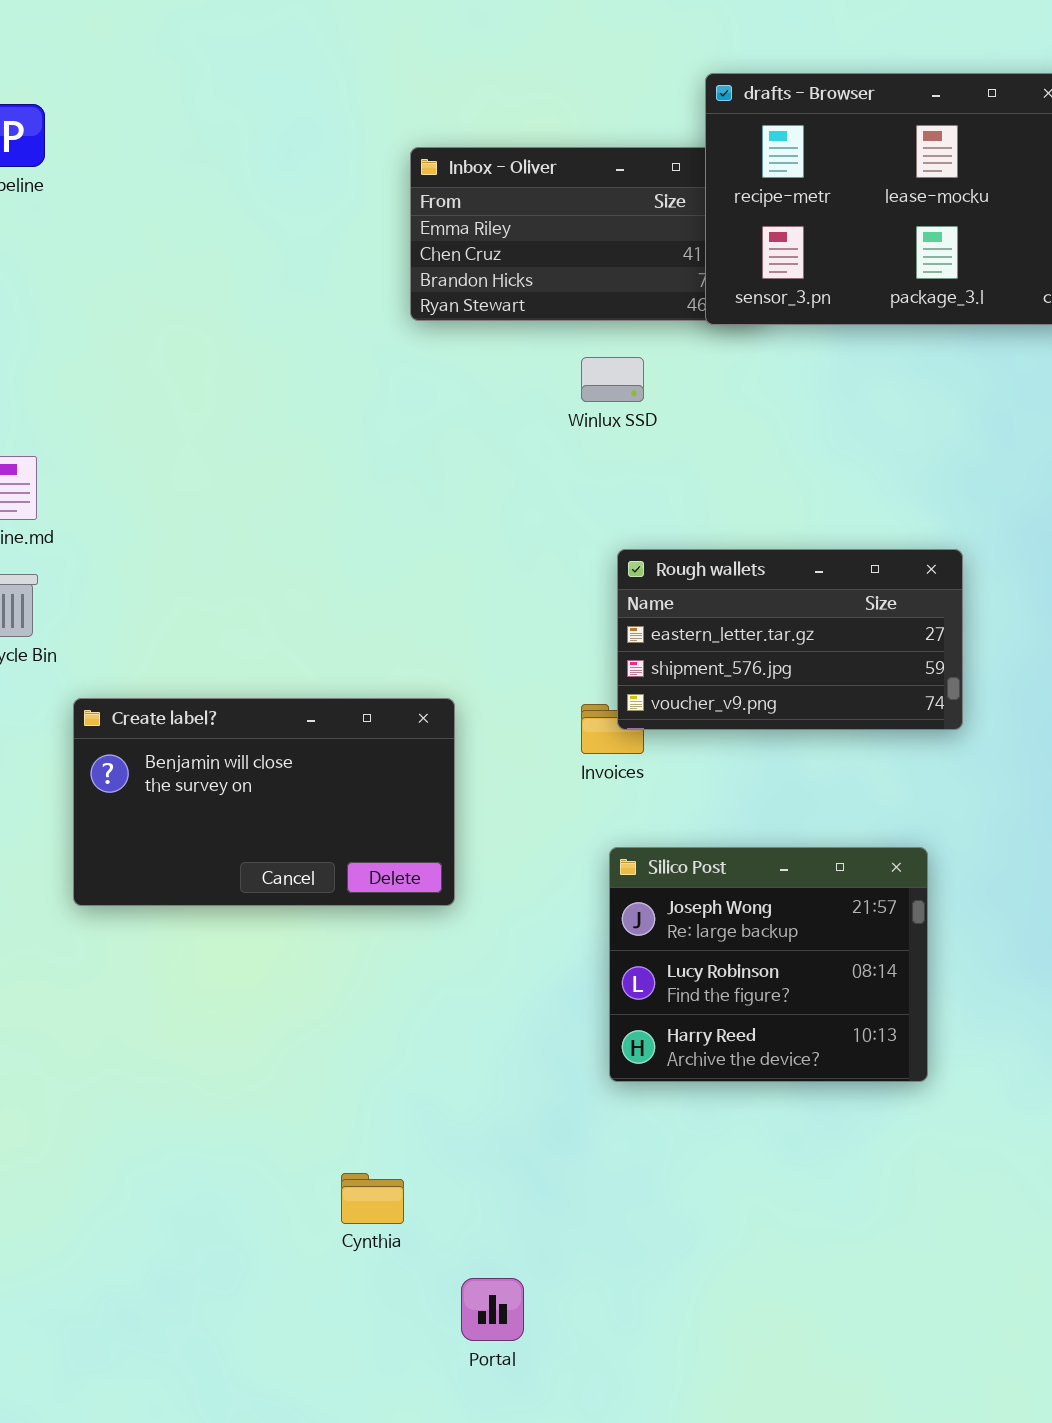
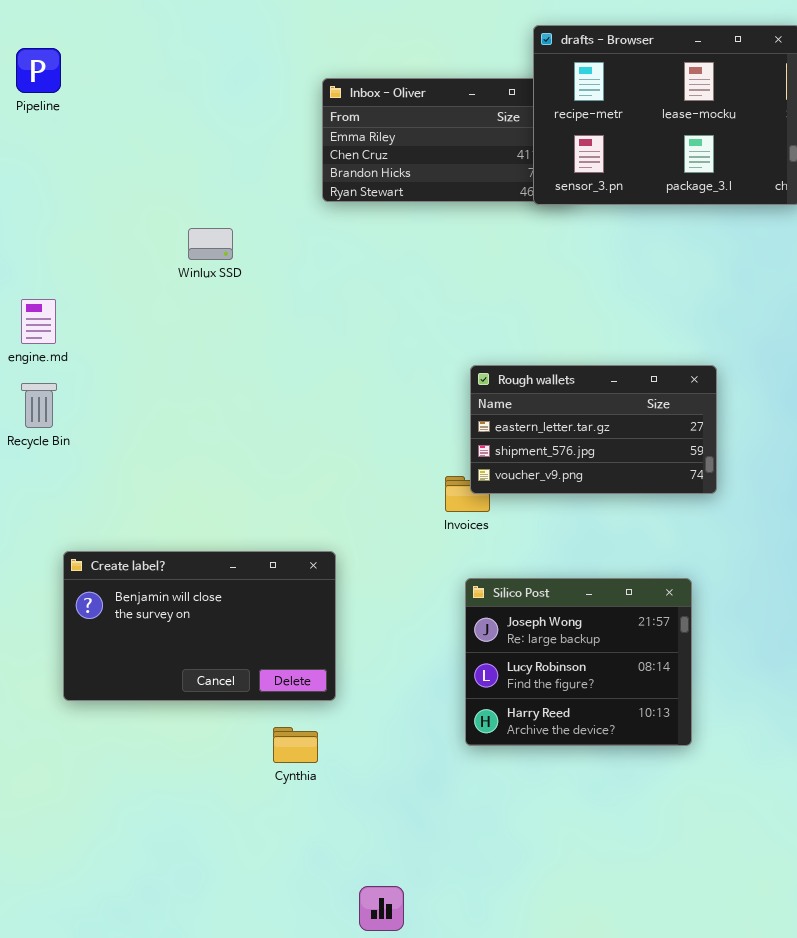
Winlux SSD: [581,357,644,402] -> [188,228,233,260], moved
Create label?: [73,698,455,906] -> [63,551,336,701], moved
Cynthia: [341,1173,404,1224] -> [273,727,318,763], moved

